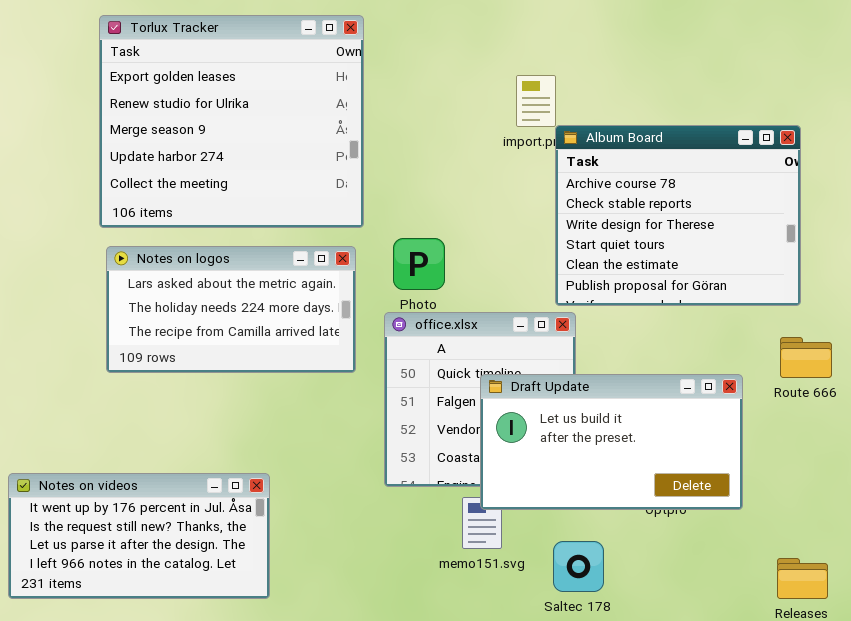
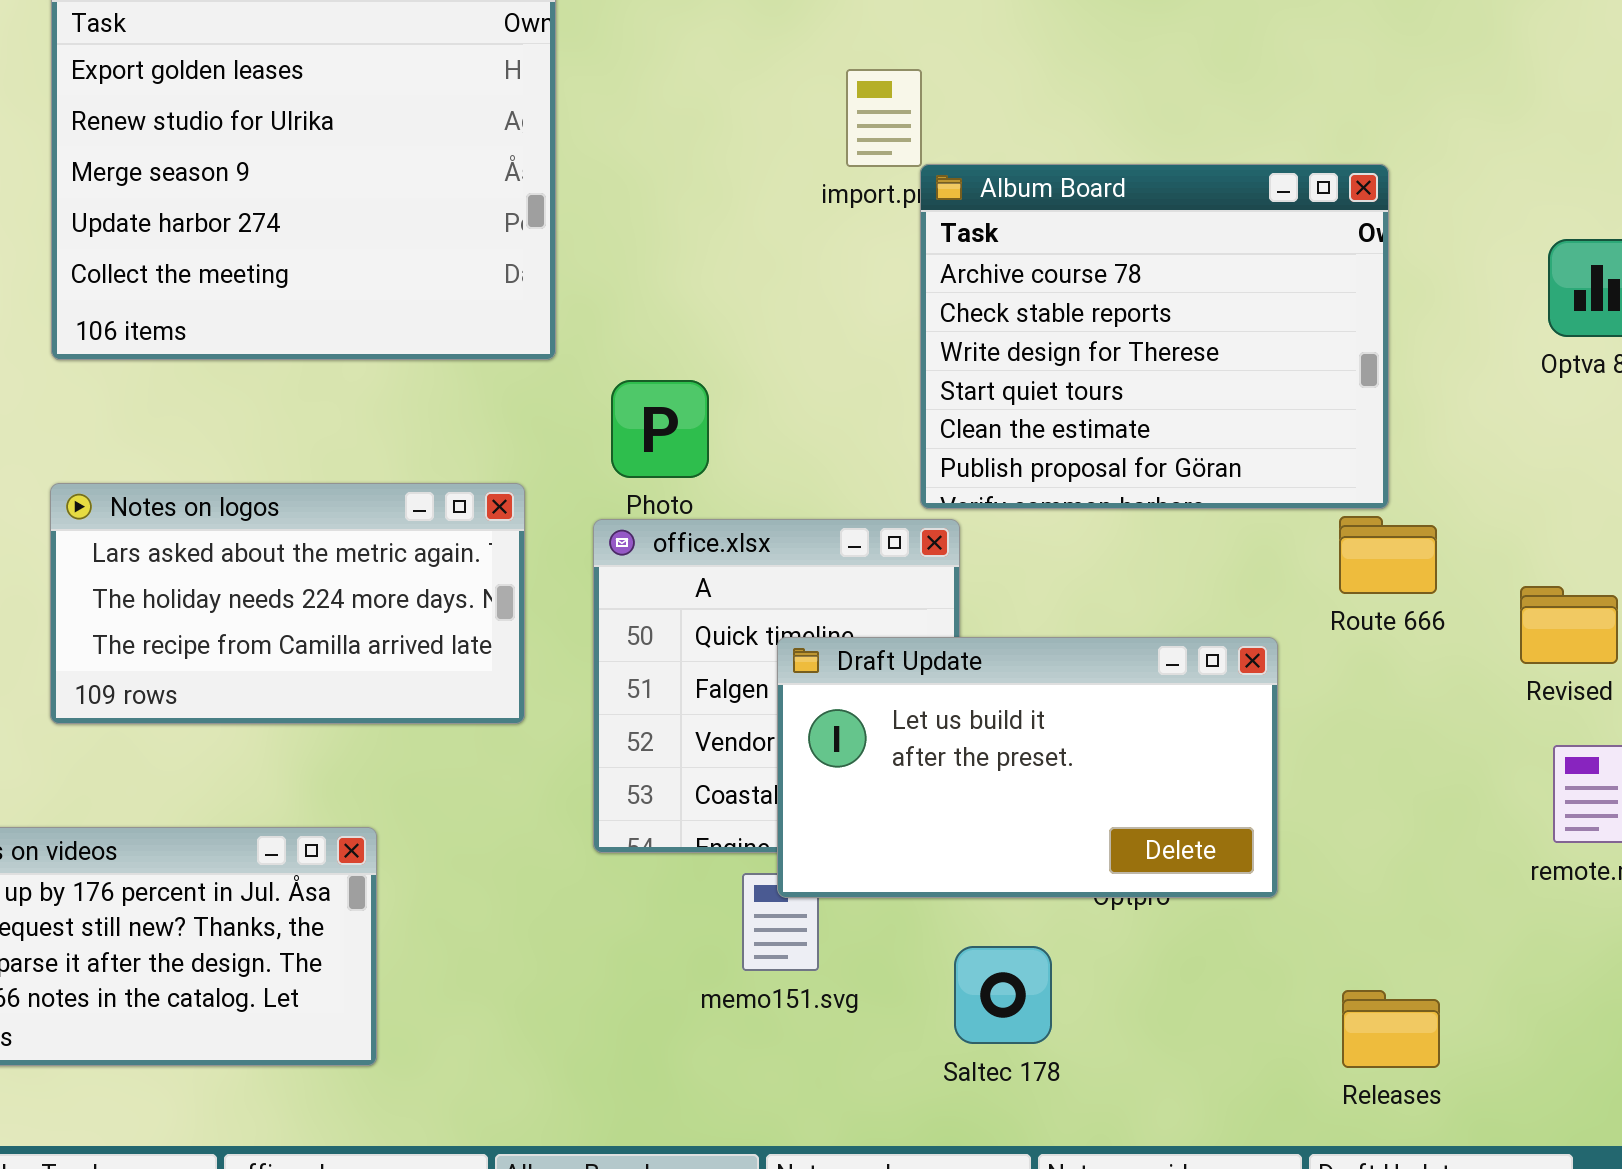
Notes on logos: [106,246,356,373] -> [50,483,525,724], moved
Route 666: [780,337,832,378] -> [1339,516,1437,594], moved
Saltec 178: [553,541,604,592] -> [954,946,1052,1044], moved

